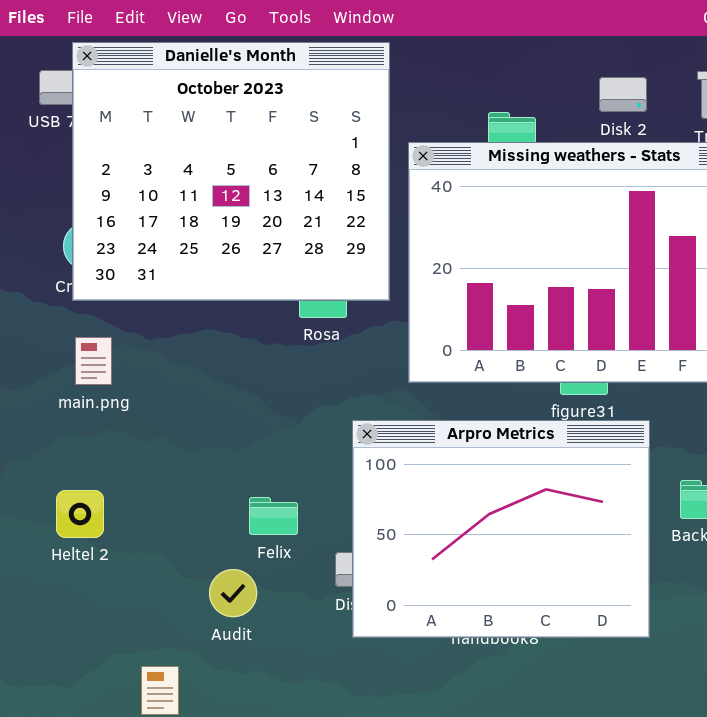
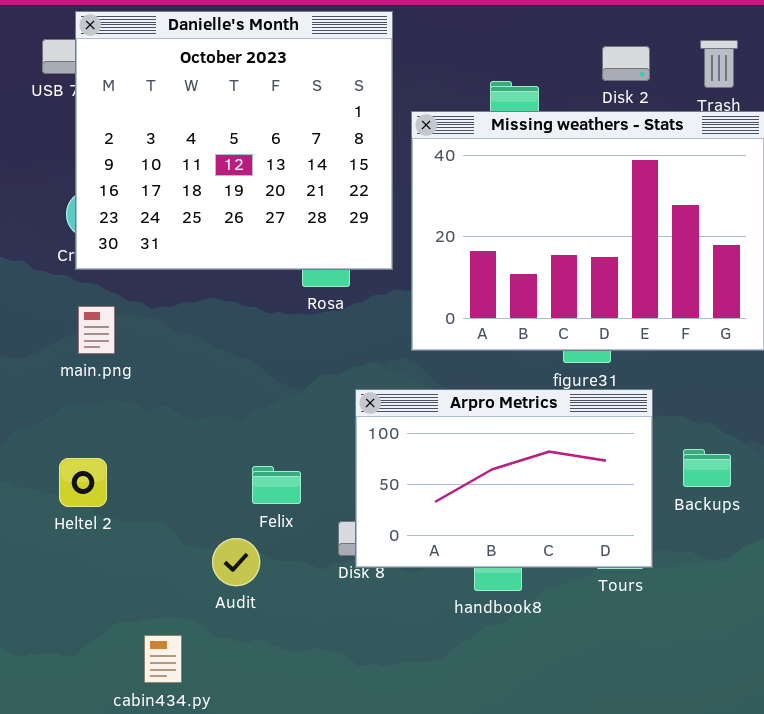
Arpro Metrics: [352,420,650,638] -> [355,389,653,568], resized

